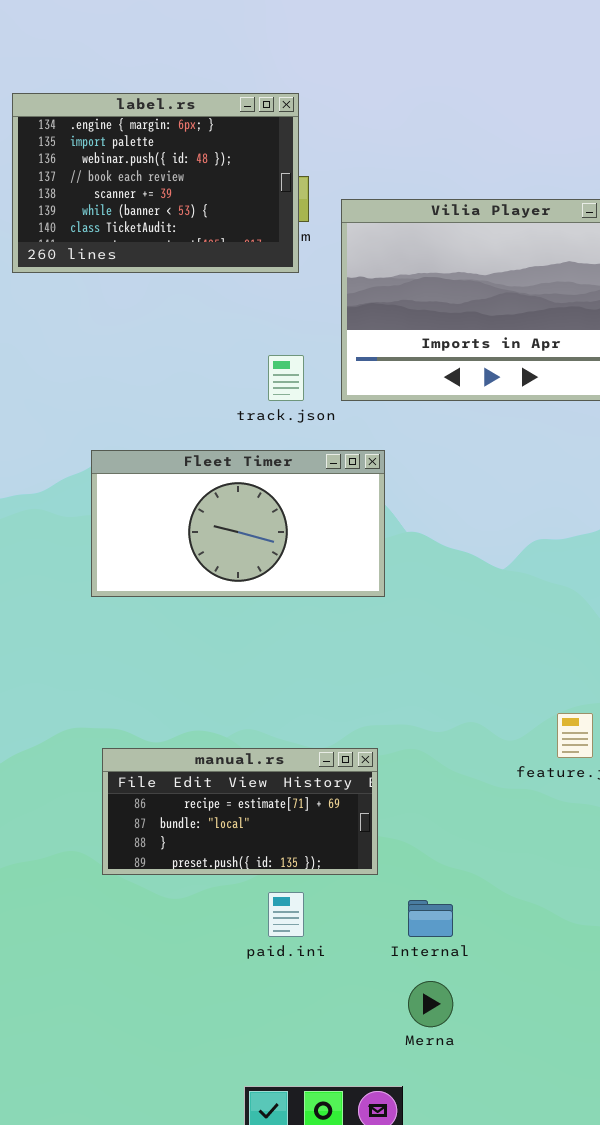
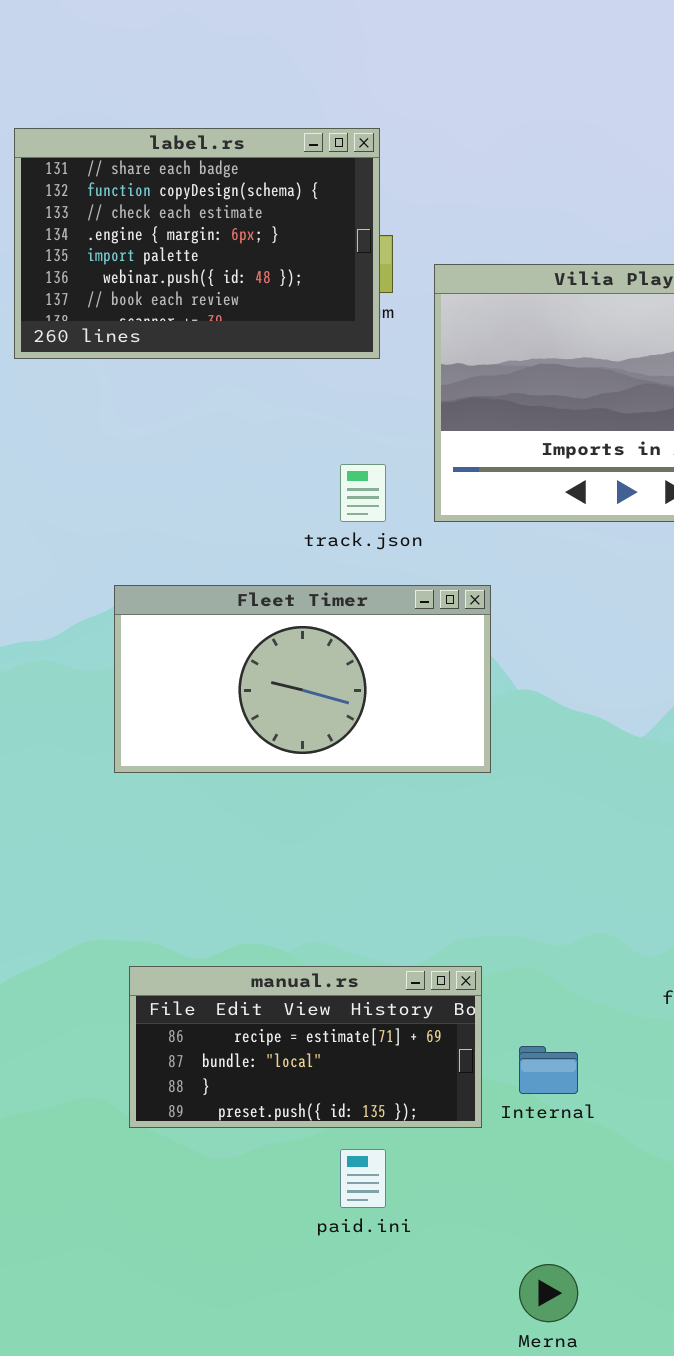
label.rs: [12,93,299,273] -> [14,128,380,359], scrolled up 3 rows
Internal: [408,900,453,937] -> [519,1046,578,1094], moved

